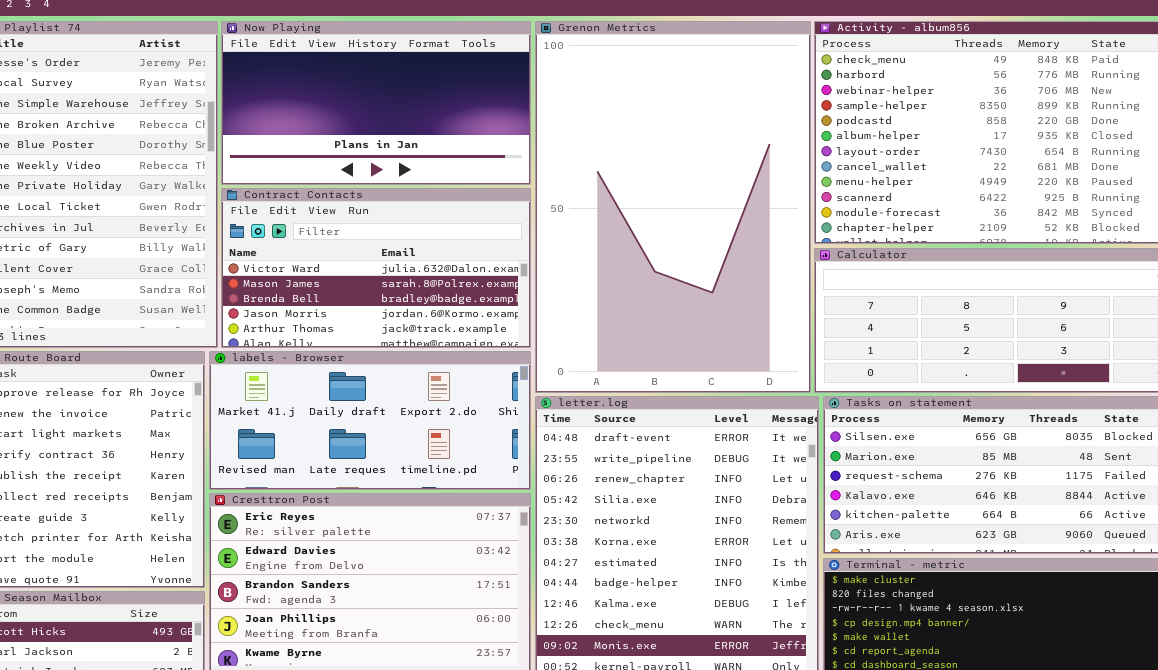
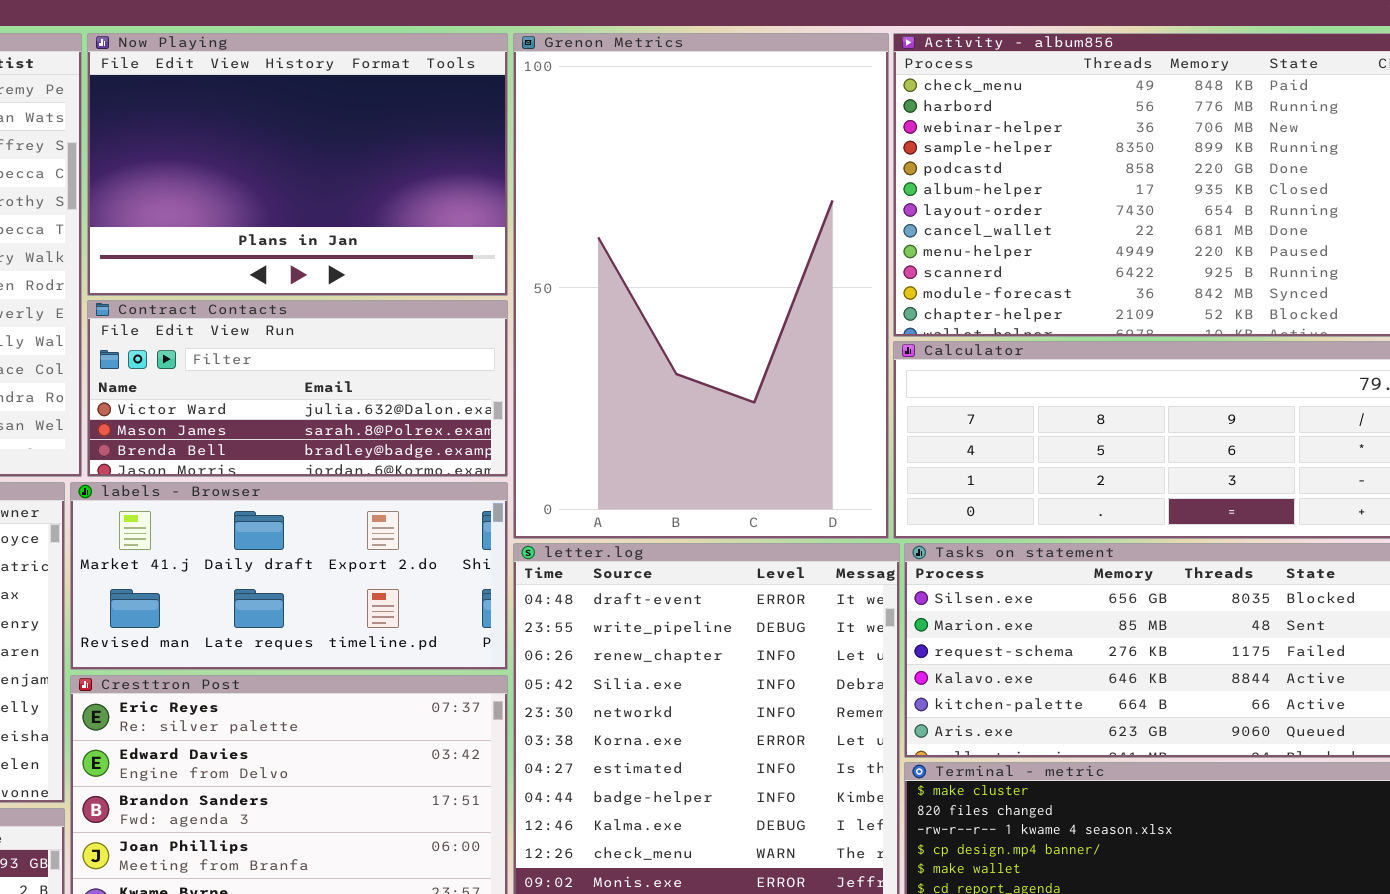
Now Playing: [221,21,531,185] -> [87,33,508,296], resized
Contract Contacts: [221,188,531,348] -> [87,300,508,477], resized

